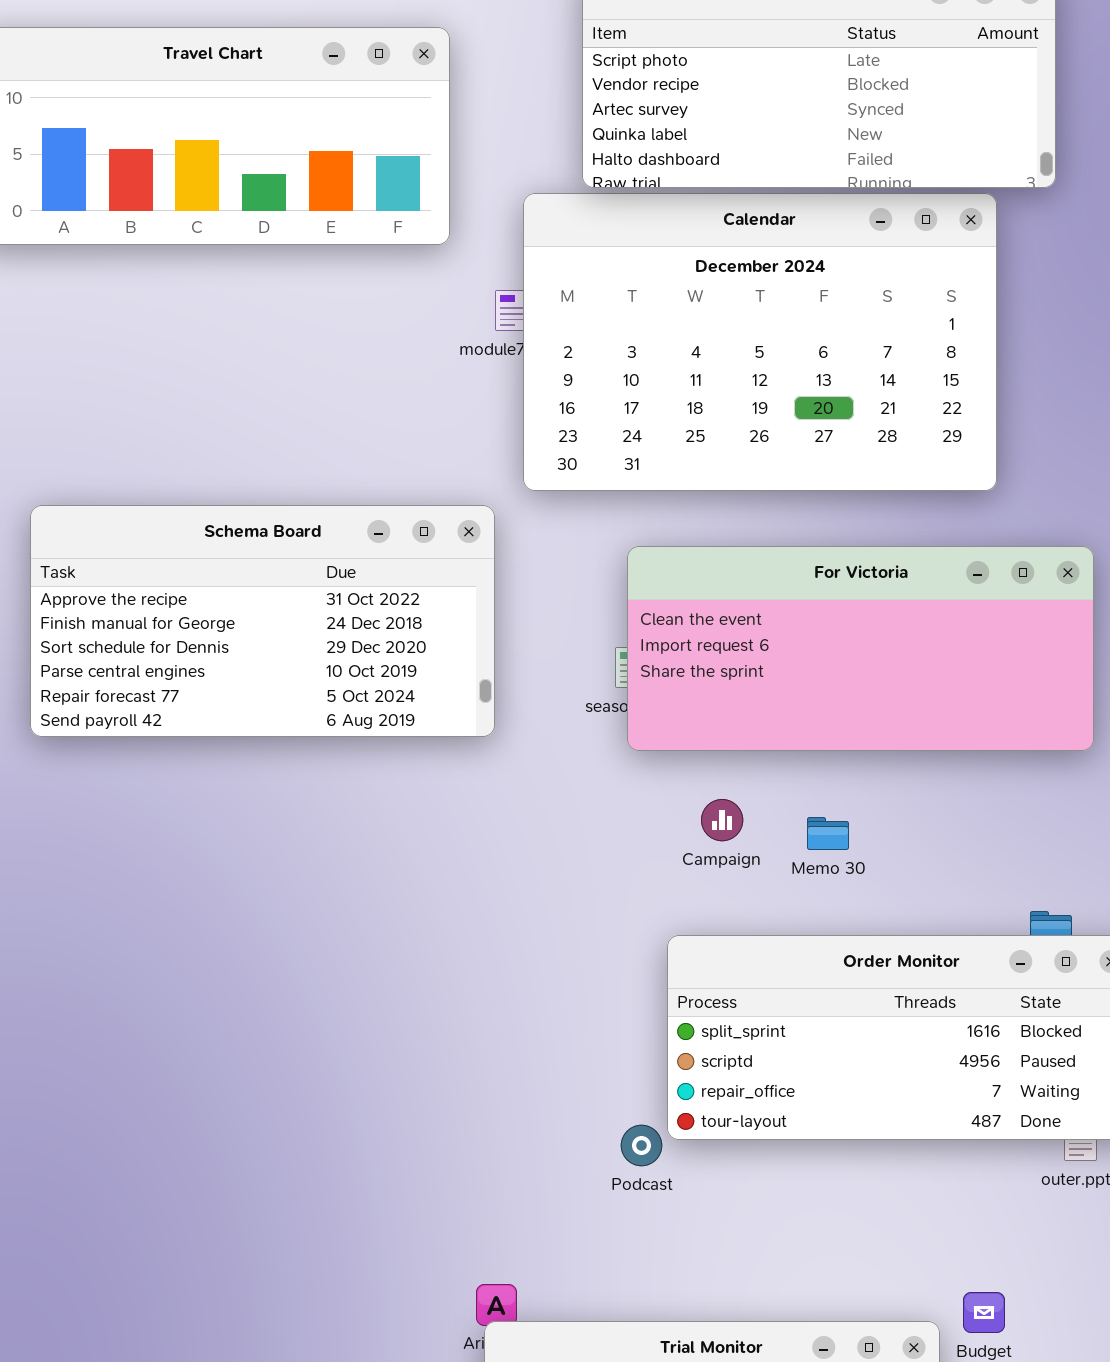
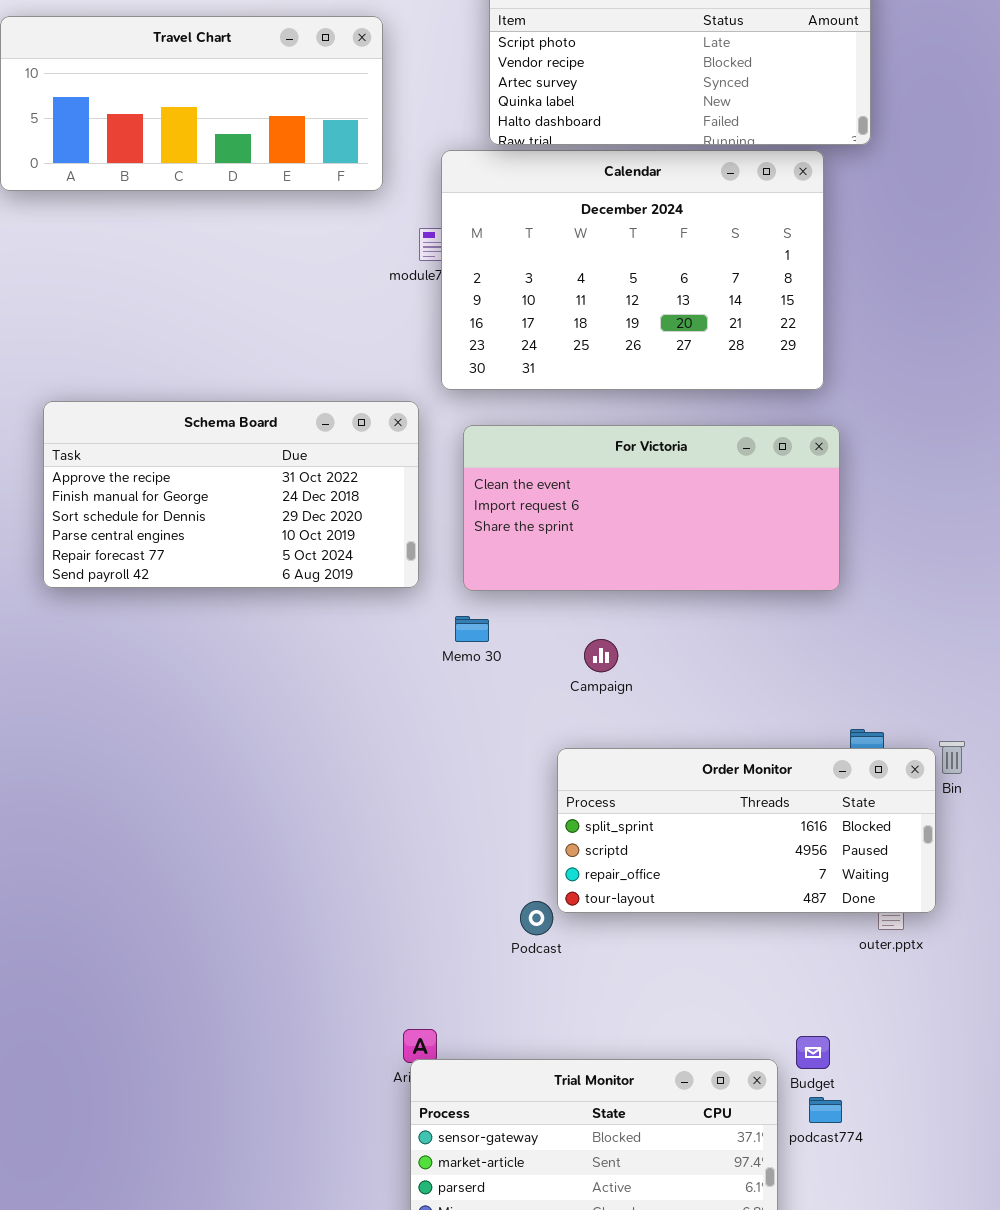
For Victoria: [627,546,1094,751] -> [463,425,840,591], moved
Memo 30: [807,817,849,850] -> [455,616,489,642], moved

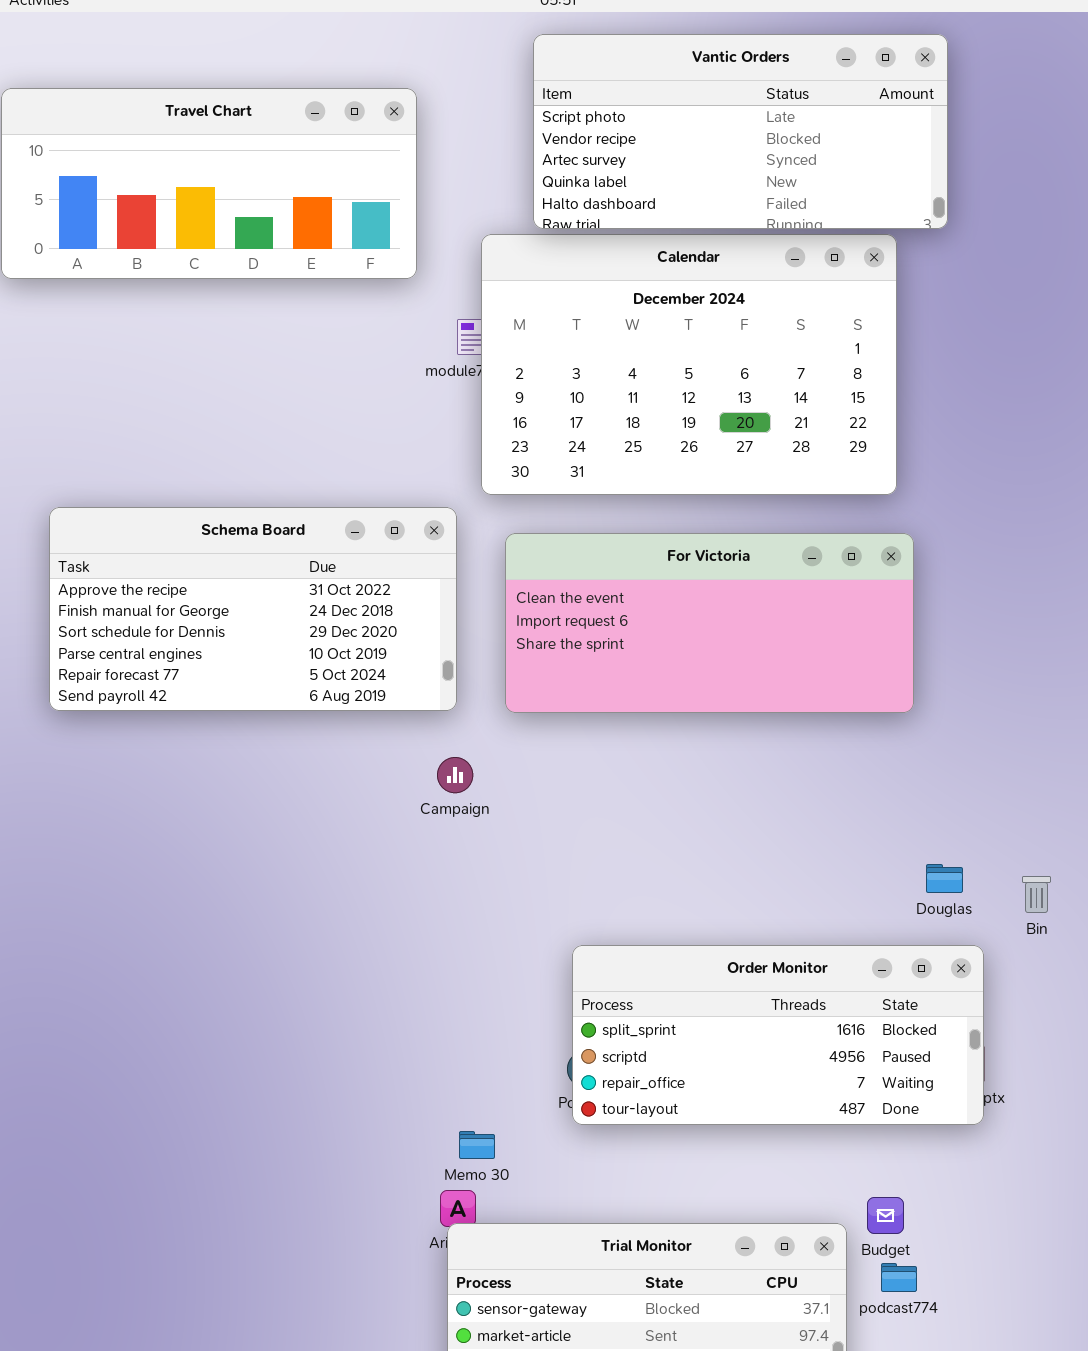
Memo 30: [455,616,489,642] -> [459,1131,495,1159], moved
Campaign: [584,639,618,672] -> [437,757,473,793], moved
Order Monitor: [557,748,936,913] -> [572,945,984,1125], moved

